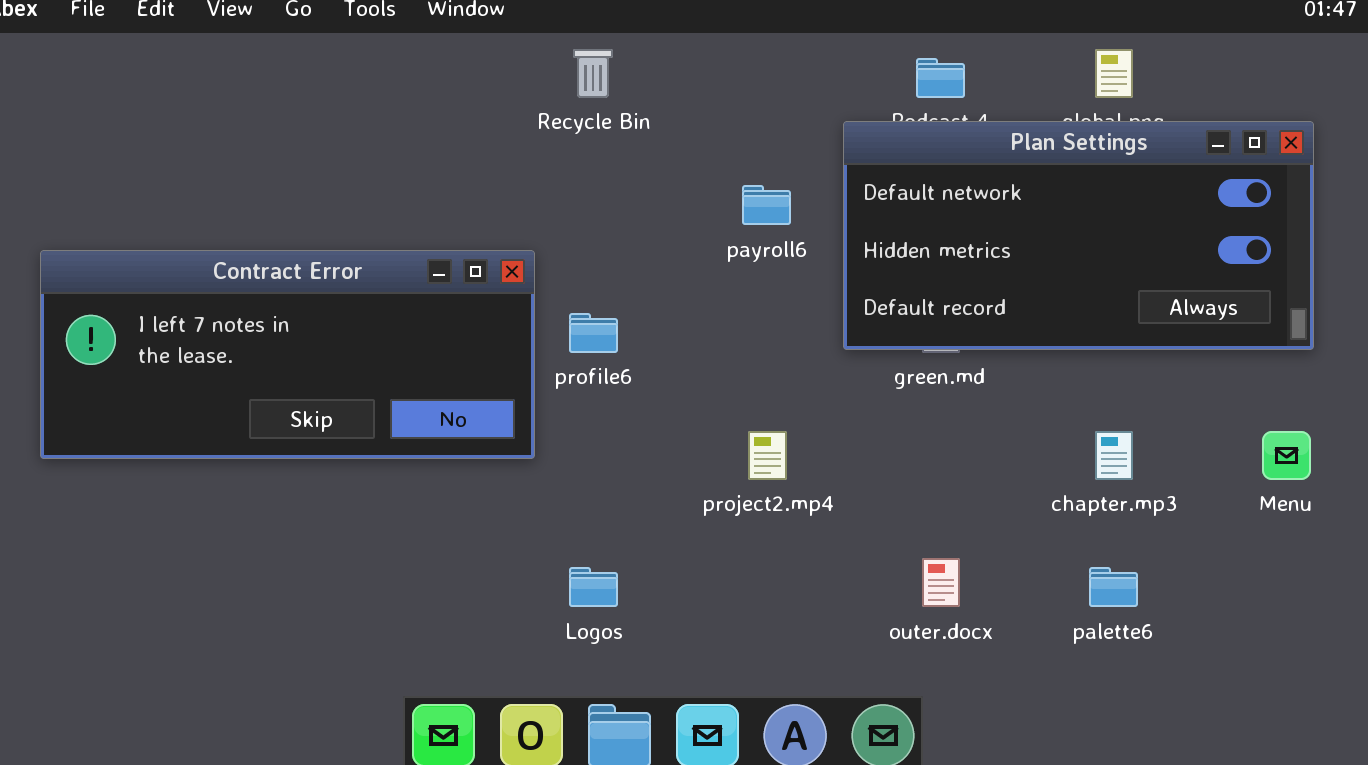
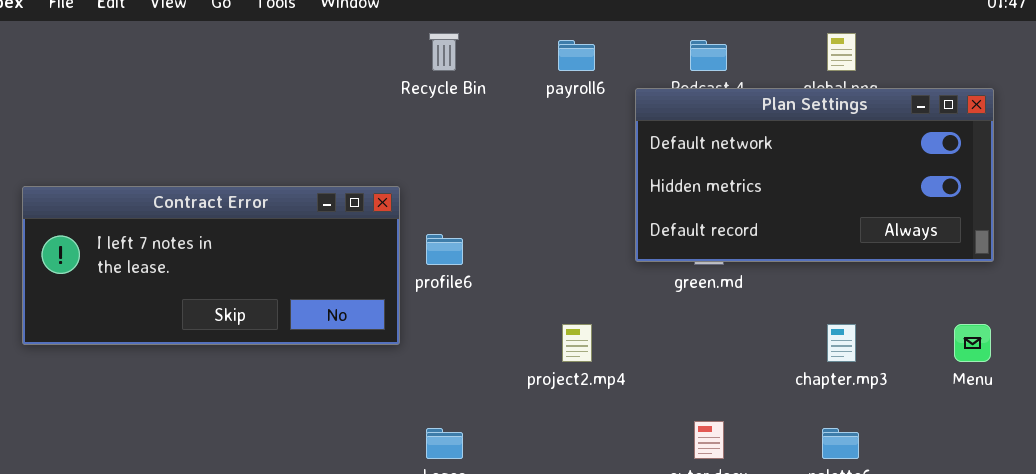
payroll6: [742,185,791,225] -> [558,40,595,71], moved

